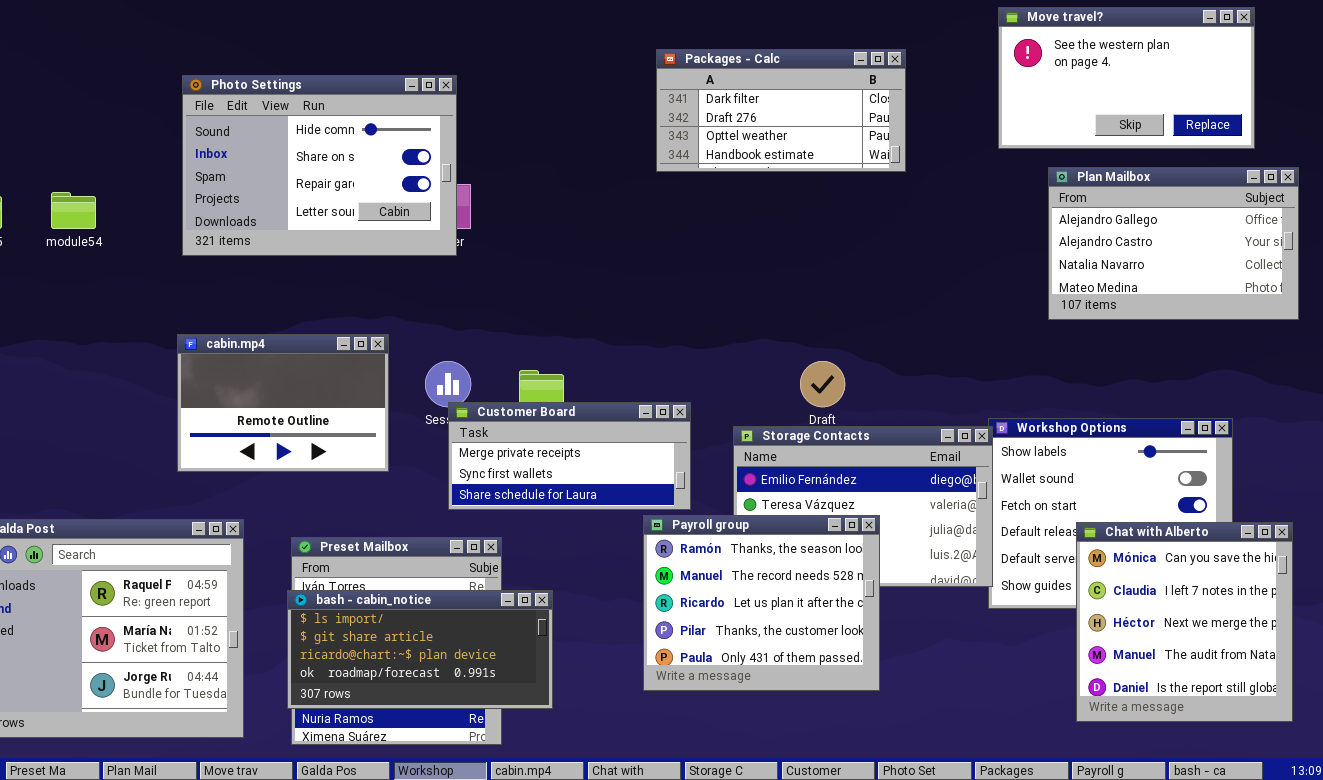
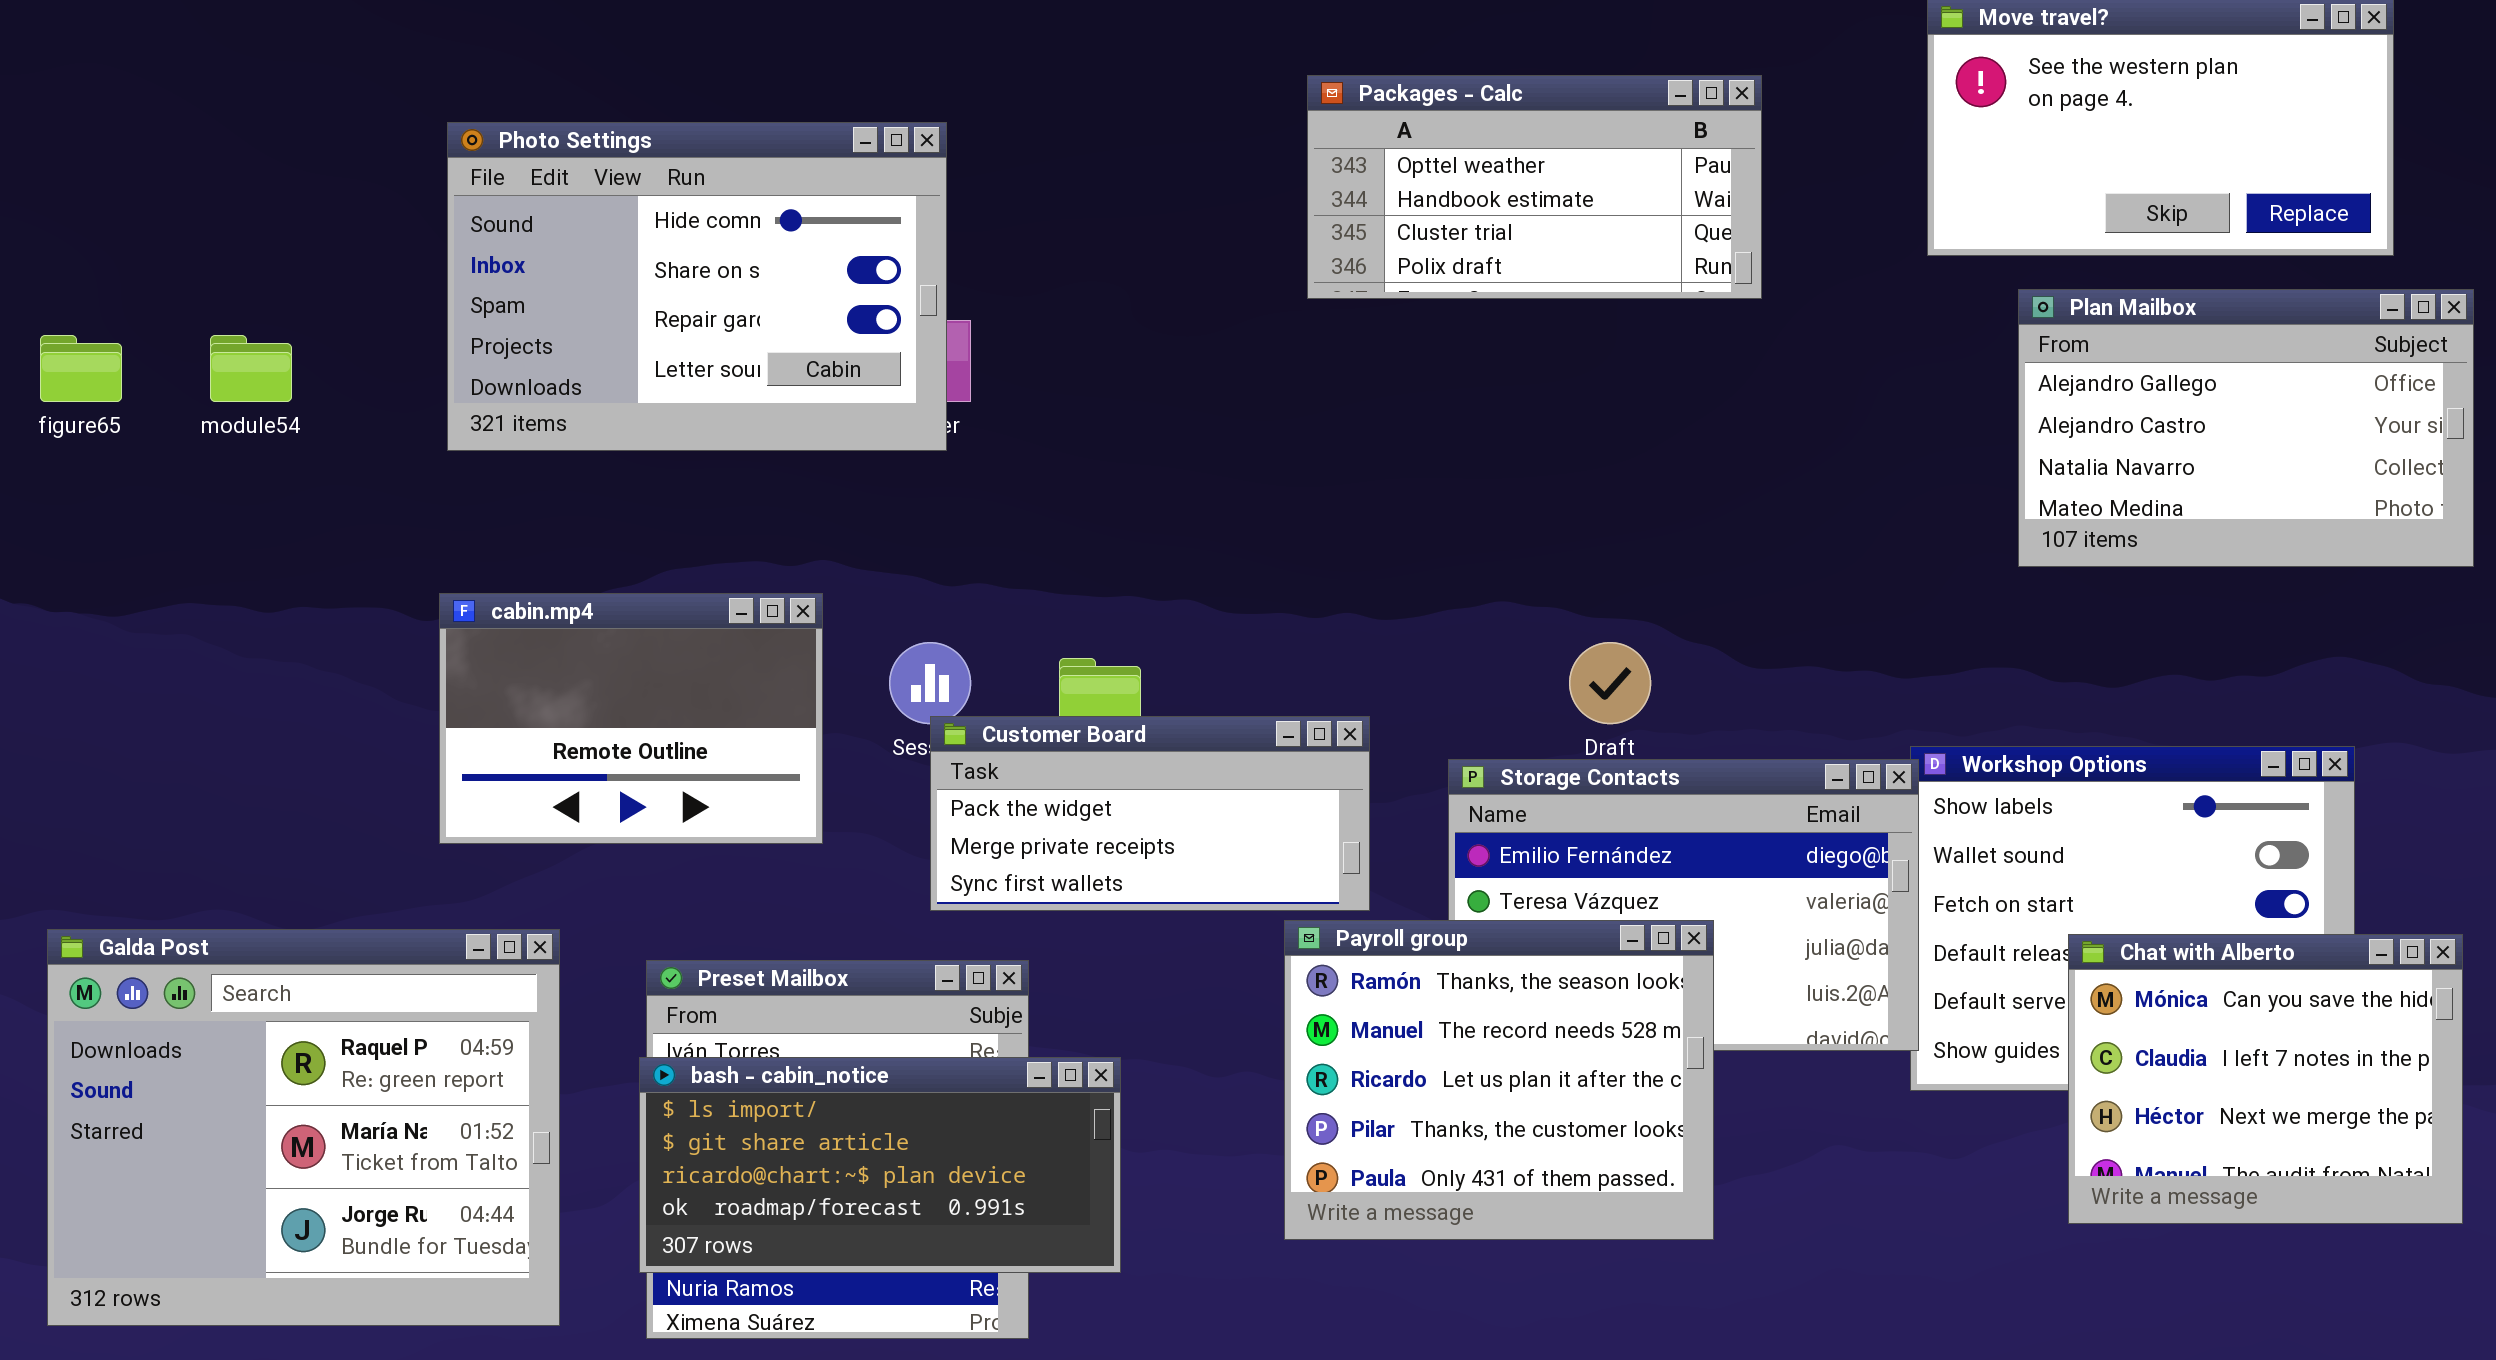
Packages - Calc: [656,49,906,172] -> [1307,75,1762,299], scrolled down 2 rows
Customer Board: [448,402,691,510] -> [930,716,1370,911], scrolled up 1 row
Chat with Alberto: [1076,522,1293,722] -> [2068,934,2463,1224], resized

